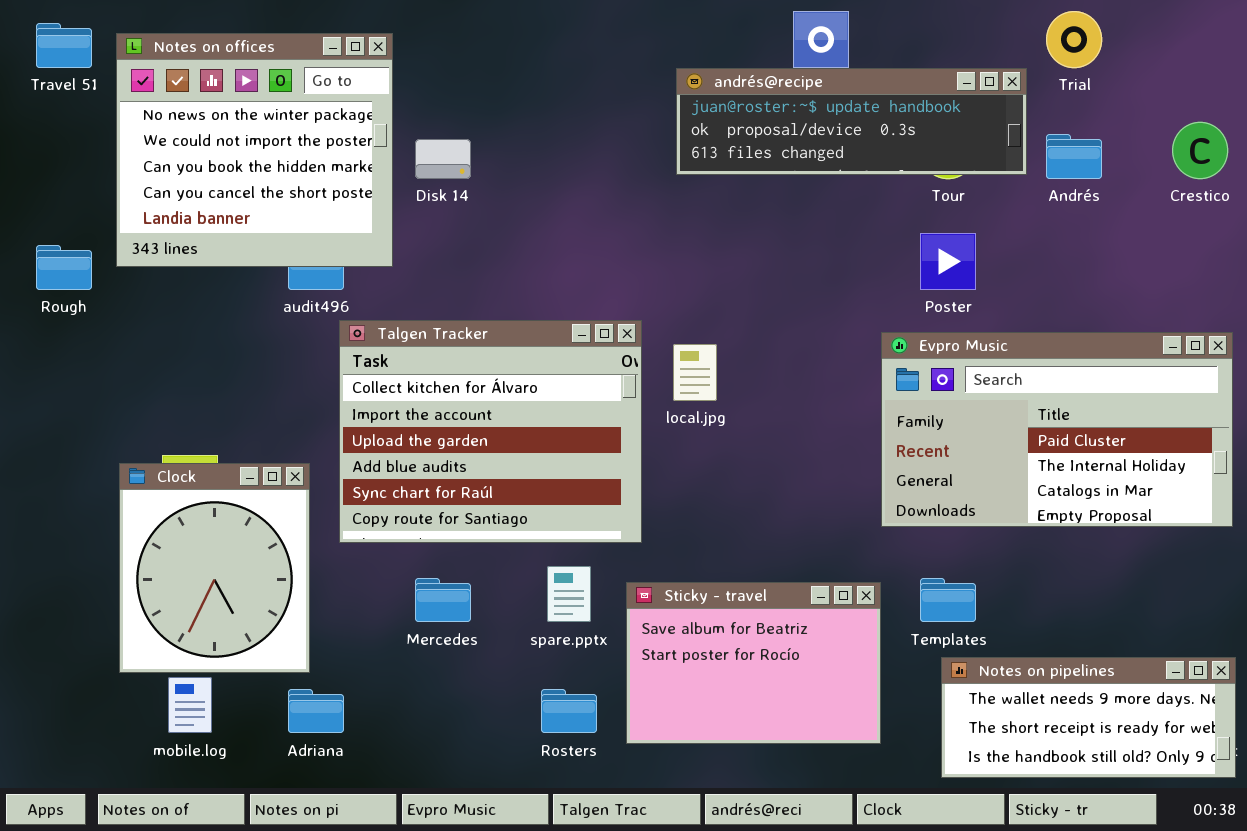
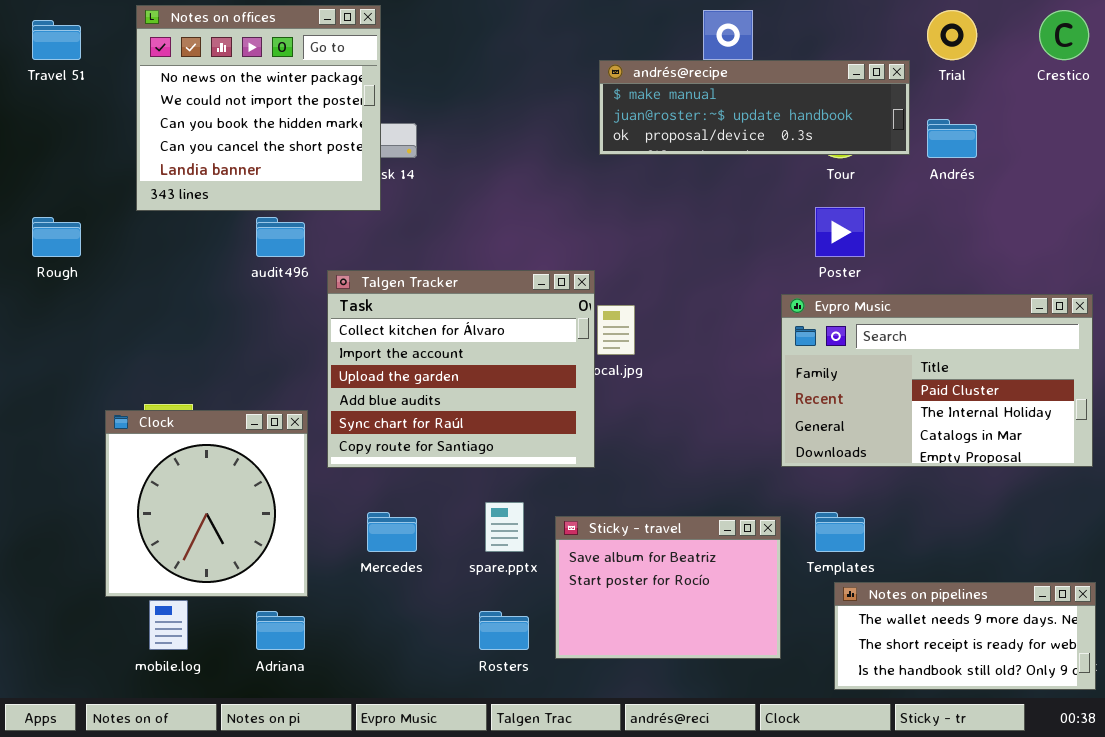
Notes on offices: [116,33,393,267] -> [136,5,381,211], moved
andrés@recipe: [676,68,1027,175] -> [599,60,910,155], scrolled up 1 row
Crestico: [1172,122,1228,179] -> [1039,10,1089,60], moved
Talgen Tracker: [339,320,642,543] -> [327,270,595,468], moved
Clock: [119,463,310,673] -> [105,410,308,597], resized

